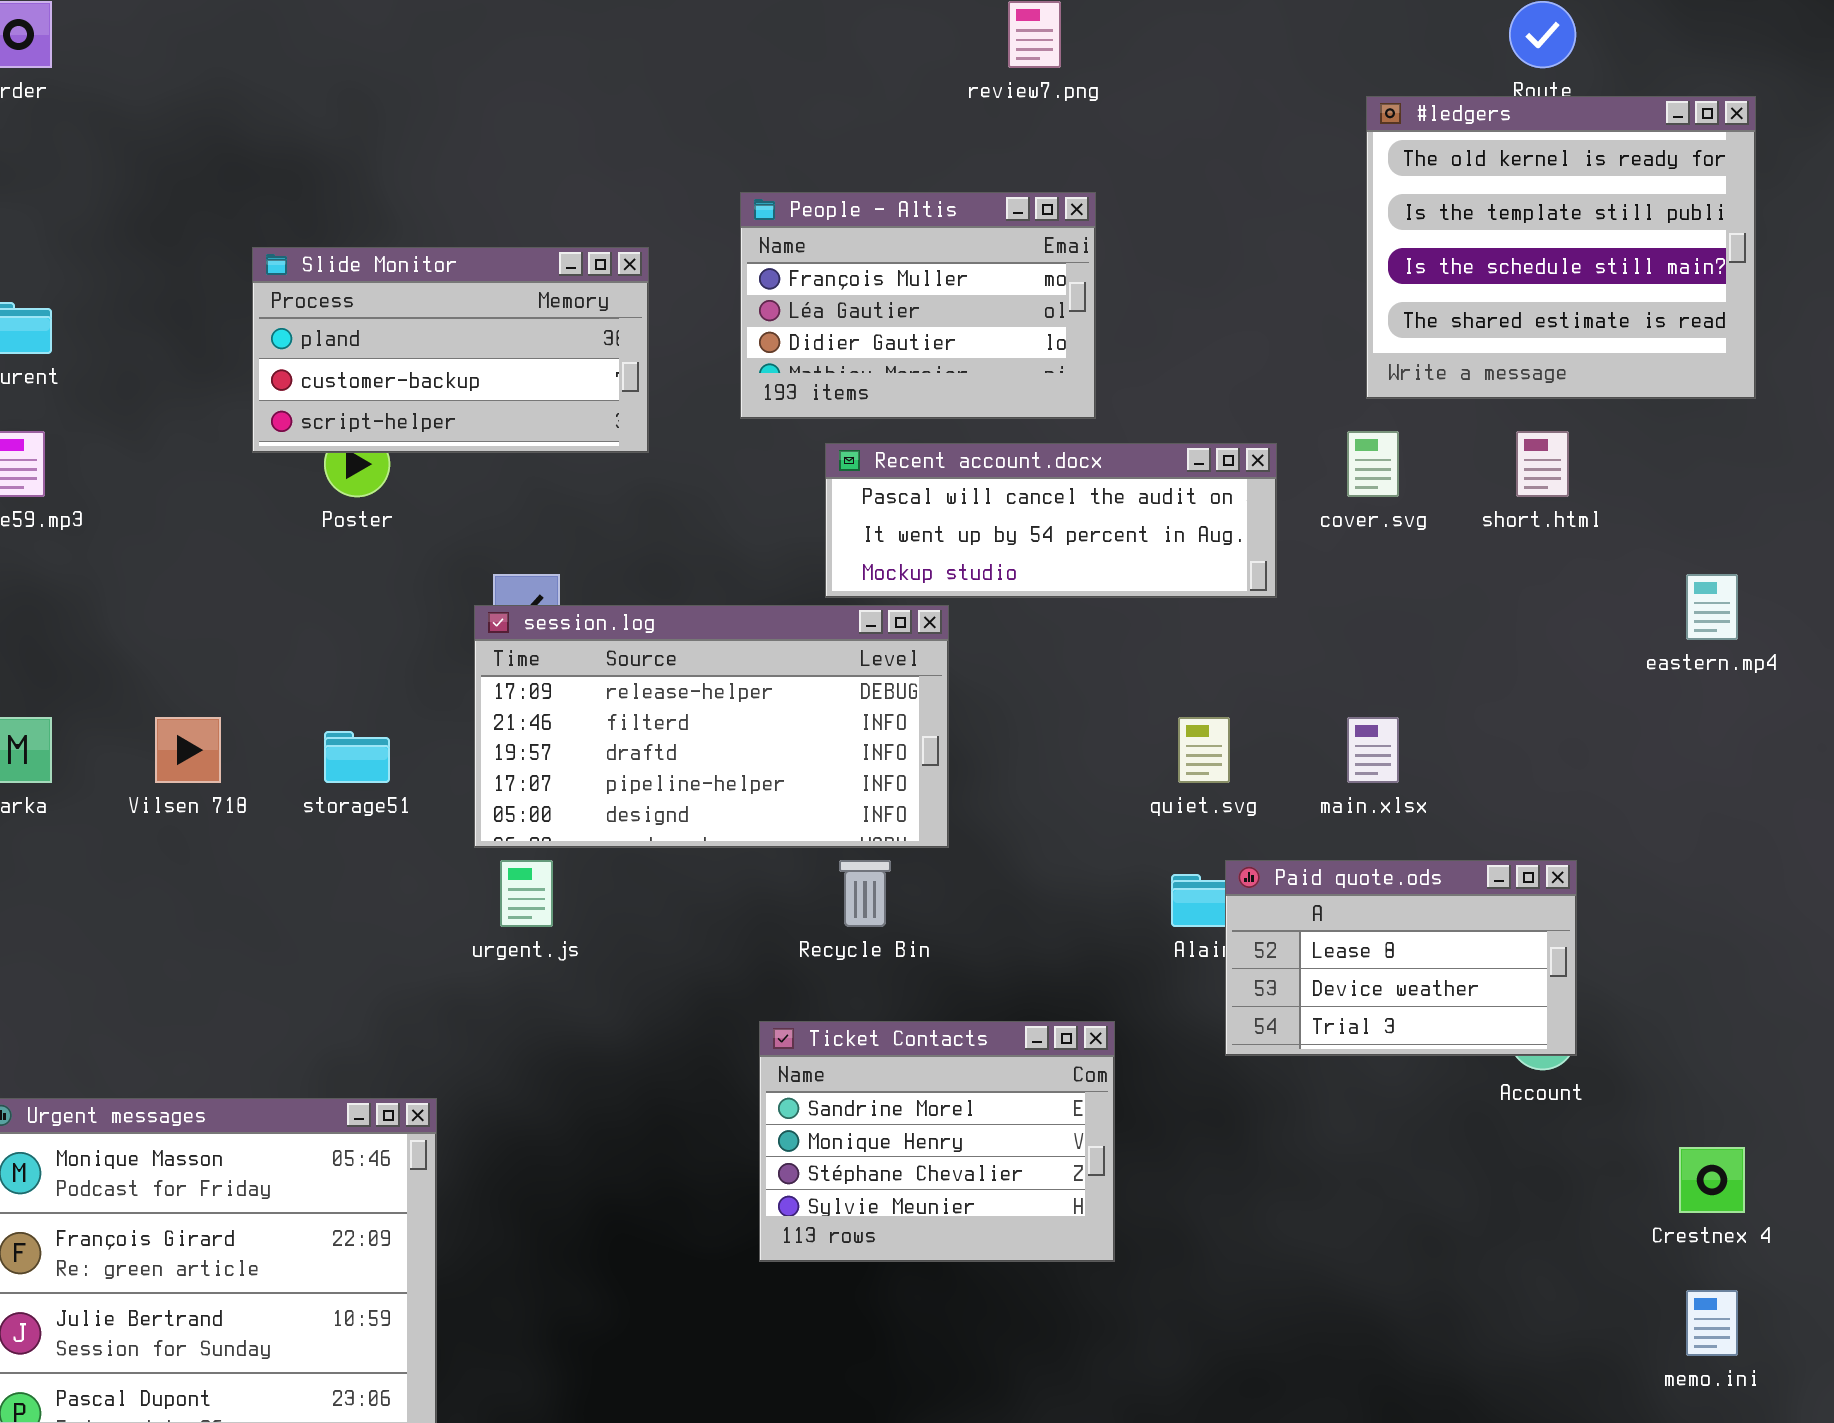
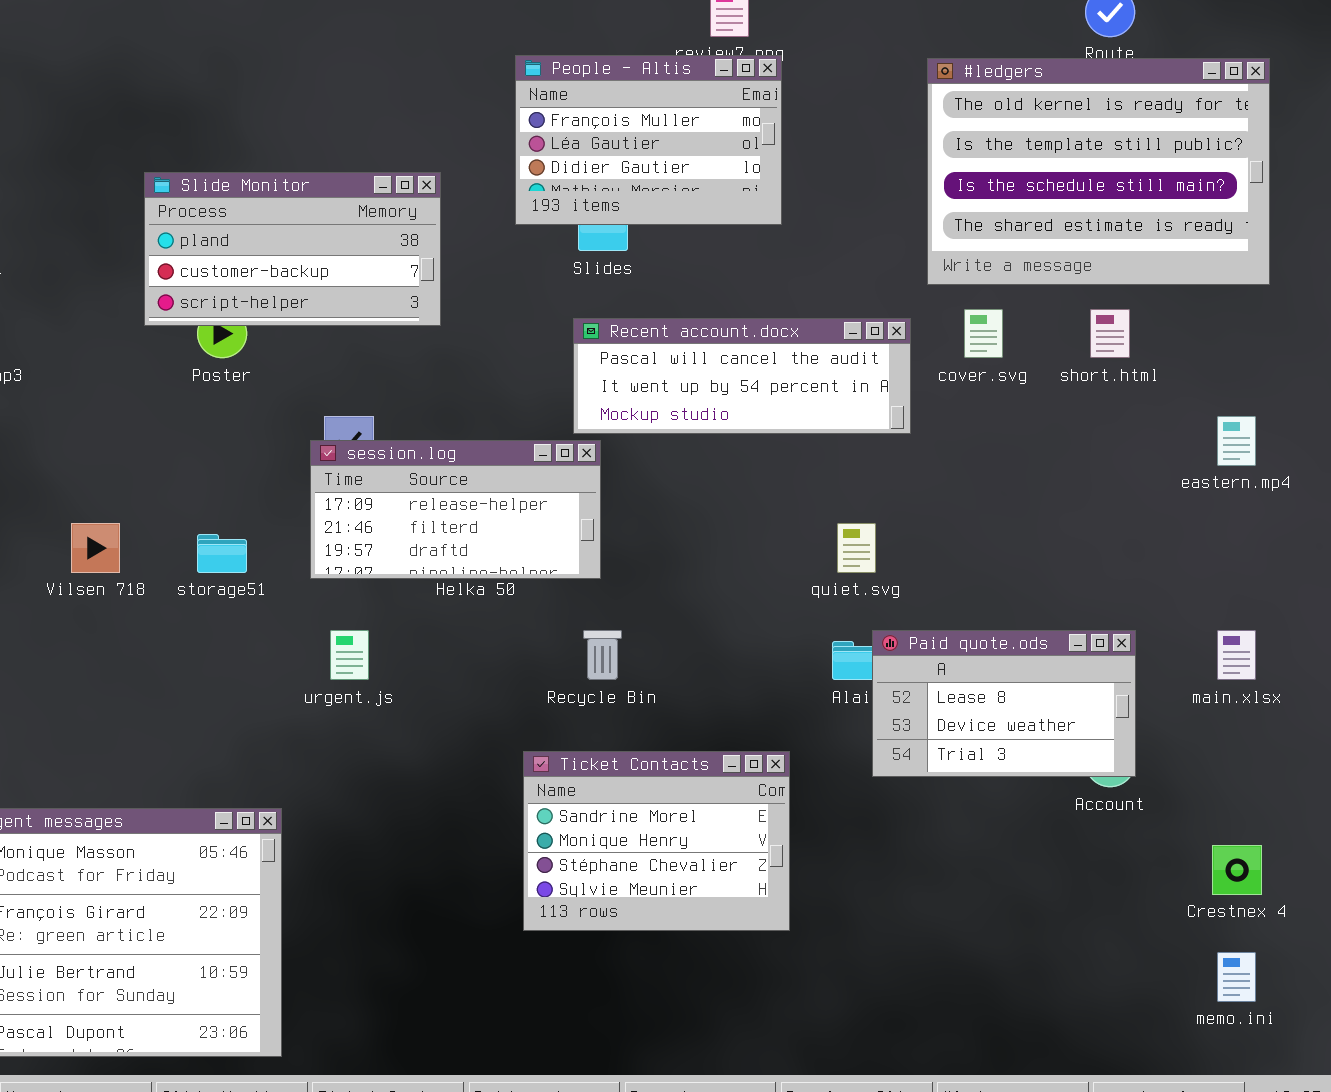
#ledgers: [1366,96,1756,399] -> [927,58,1270,285], resized
People - Altis: [740,192,1096,419] -> [515,55,782,225], moved
session.log: [474,605,949,848] -> [310,440,601,579], resized
main.xlsx: [1347,717,1399,783] -> [1217,630,1256,680], moved

